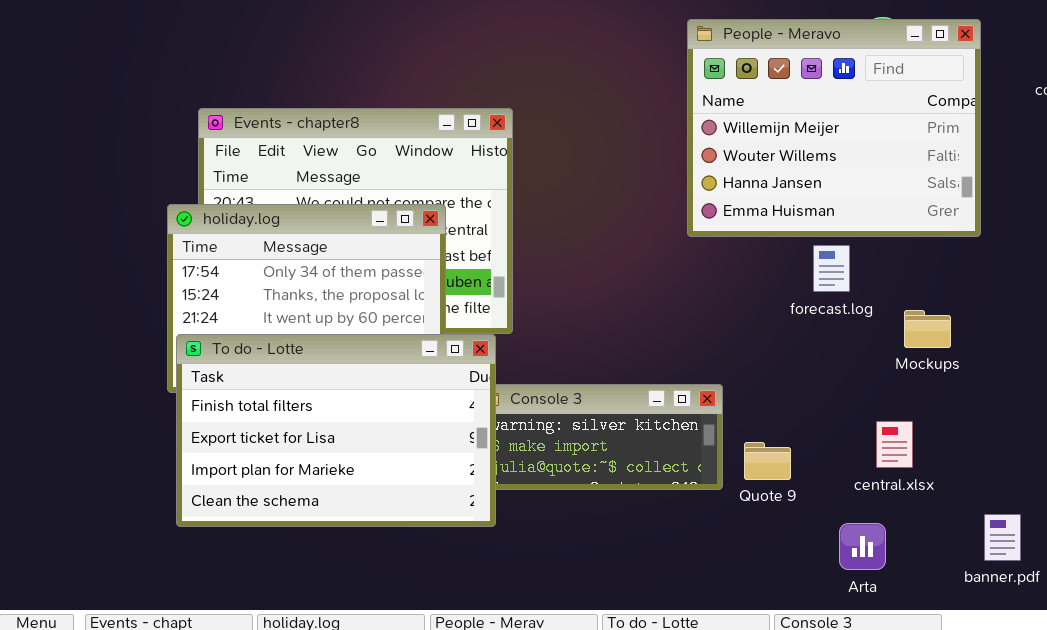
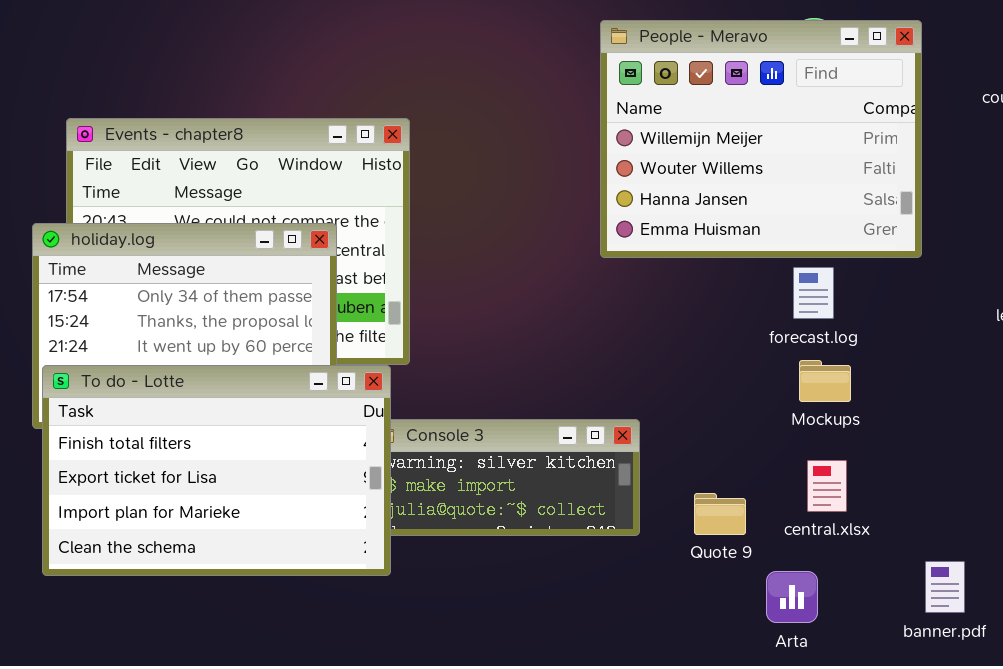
forecast.log: [813,245,850,292] -> [793,267,834,319], moved
Mockups: [904,310,951,348] -> [799,360,851,402], moved
Quote 9: [744,442,791,480] -> [694,493,746,535], moved

